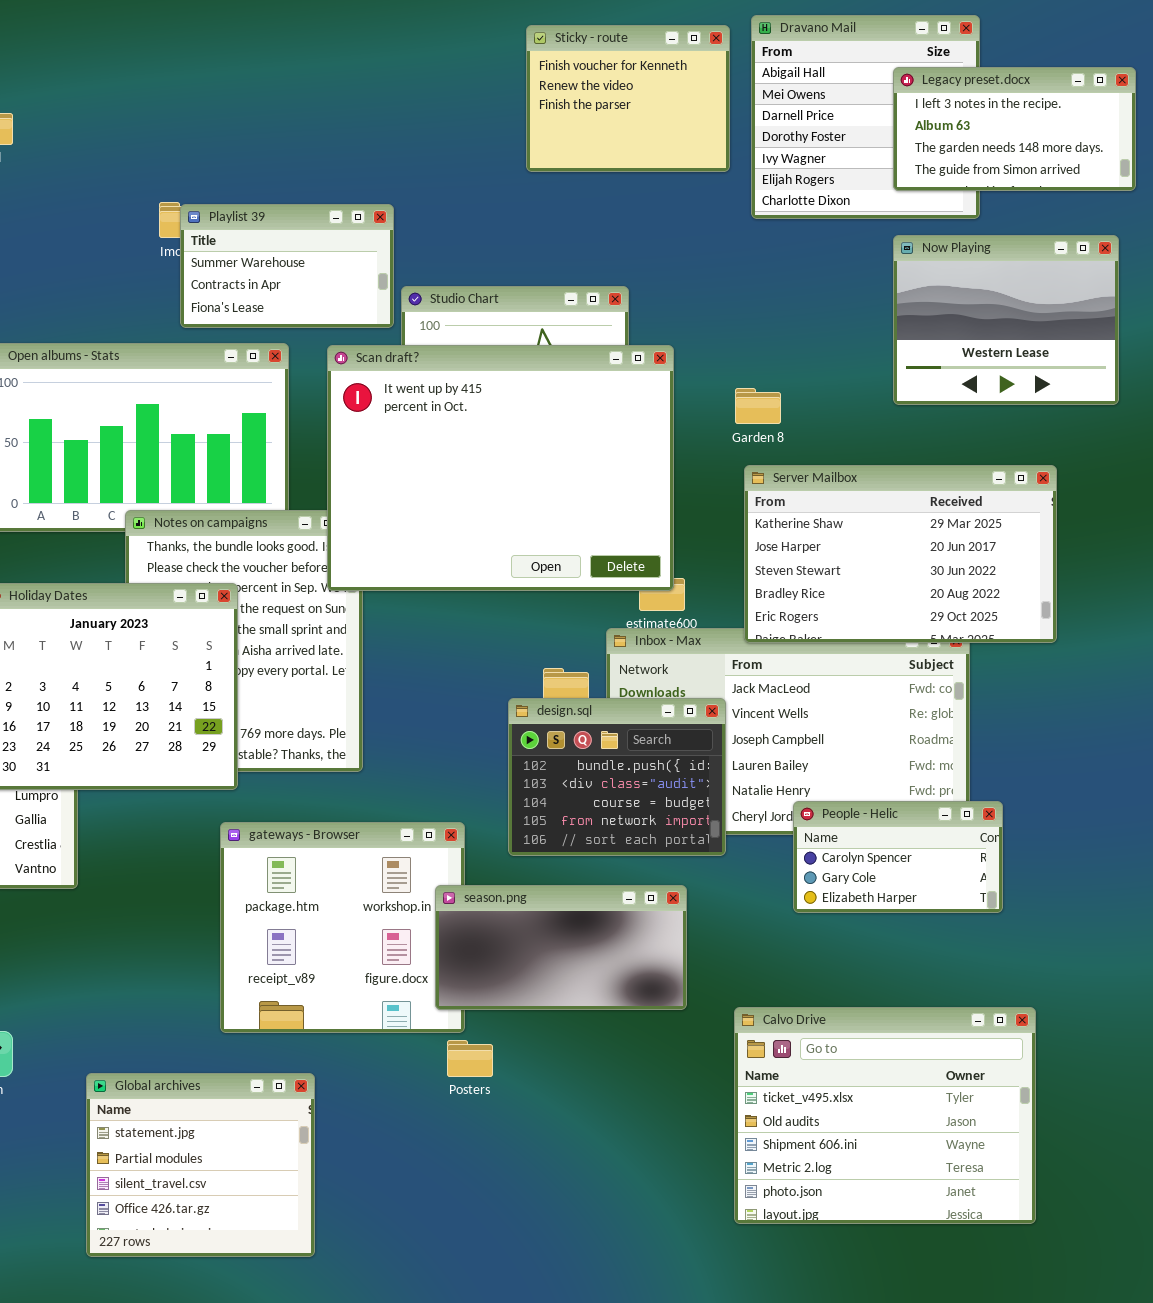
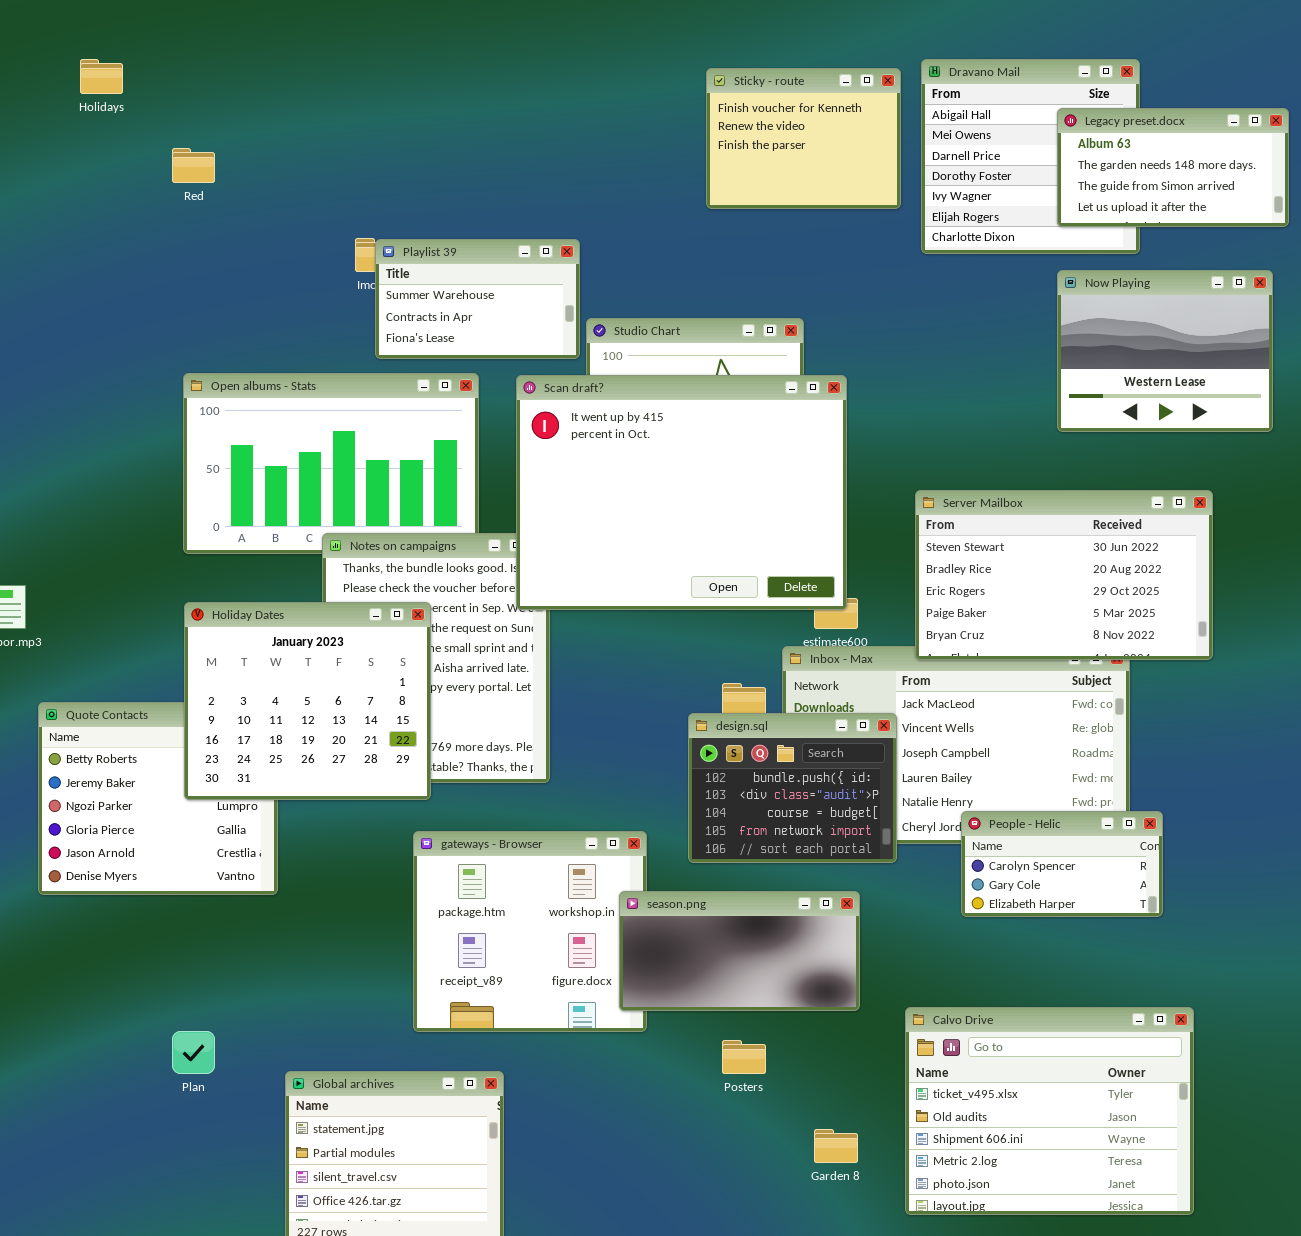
Legacy preset.docx: [893,67,1136,191] -> [1057,108,1289,227], scrolled down 1 row
Garden 8: [735,388,781,424] -> [814,1129,858,1163], moved
Server Mailbox: [744,465,1057,643] -> [915,490,1213,660], scrolled down 2 rows
Posters: [447,1040,493,1077] -> [722,1040,766,1074], moved

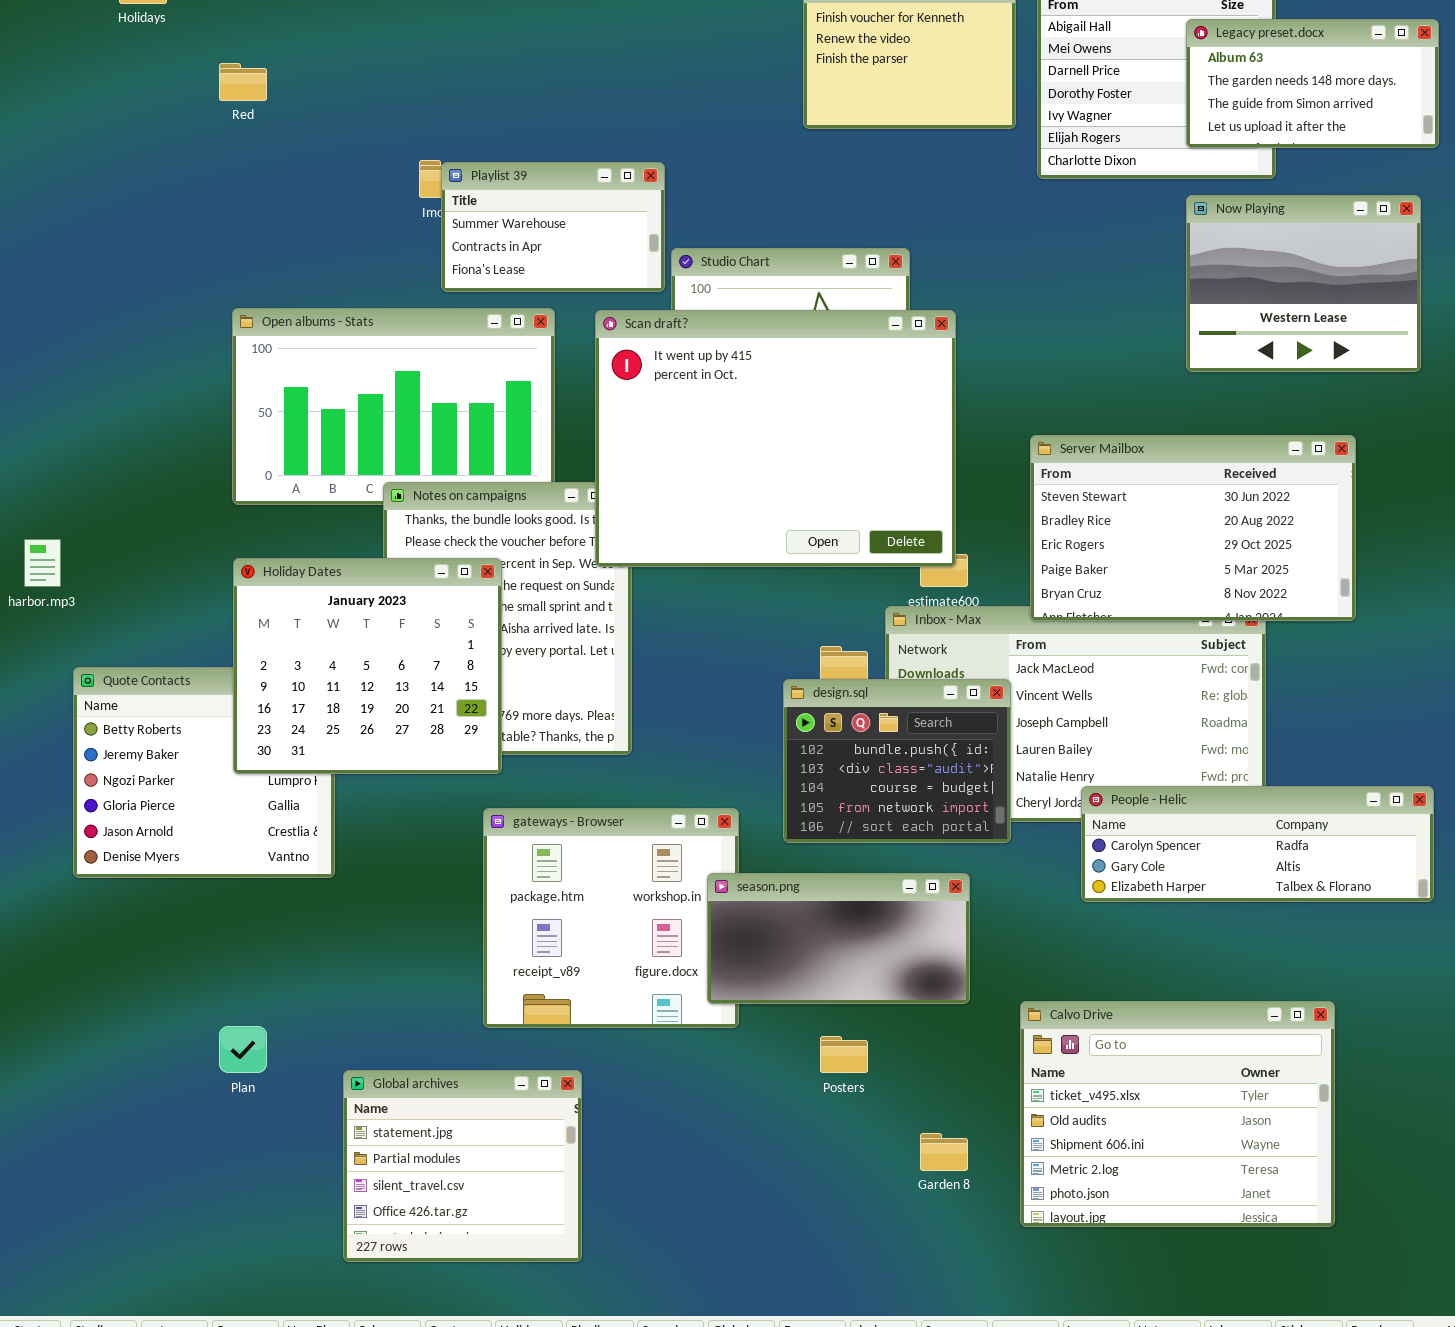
People - Helic: [961,811,1163,917] -> [1081,786,1434,902], resized

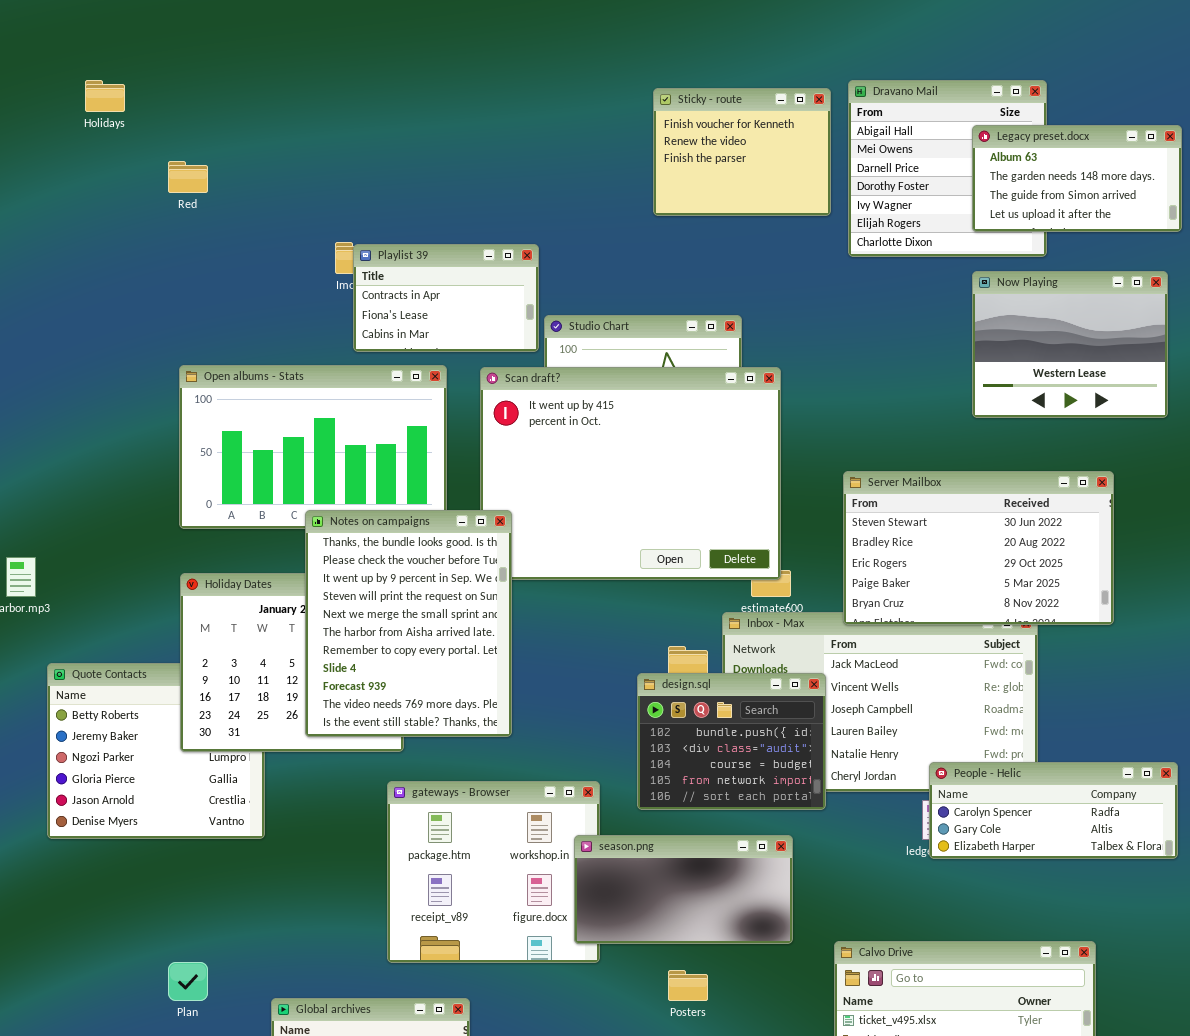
Playlist 39: [441,162,665,292] -> [353,244,539,352], scrolled down 1 row
Notes on campaigns: [383,482,632,755] -> [305,510,512,737], raised
People - Helic: [1081,786,1434,902] -> [929,762,1178,859], resized

